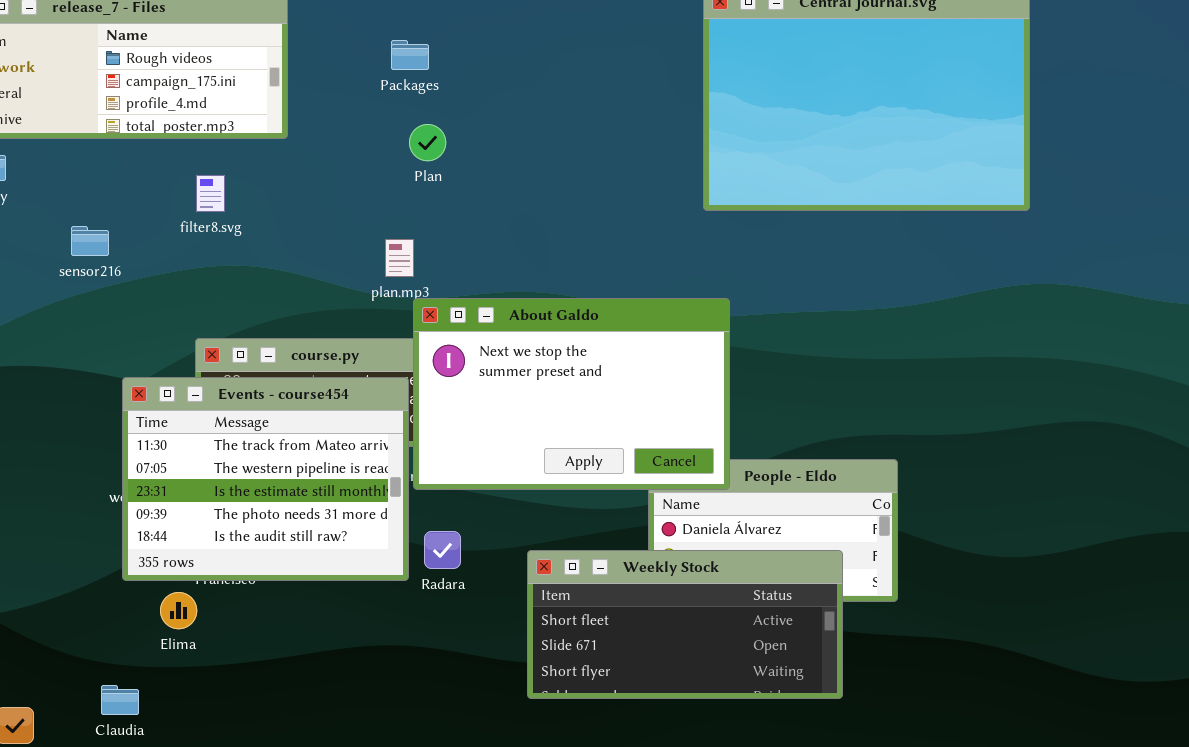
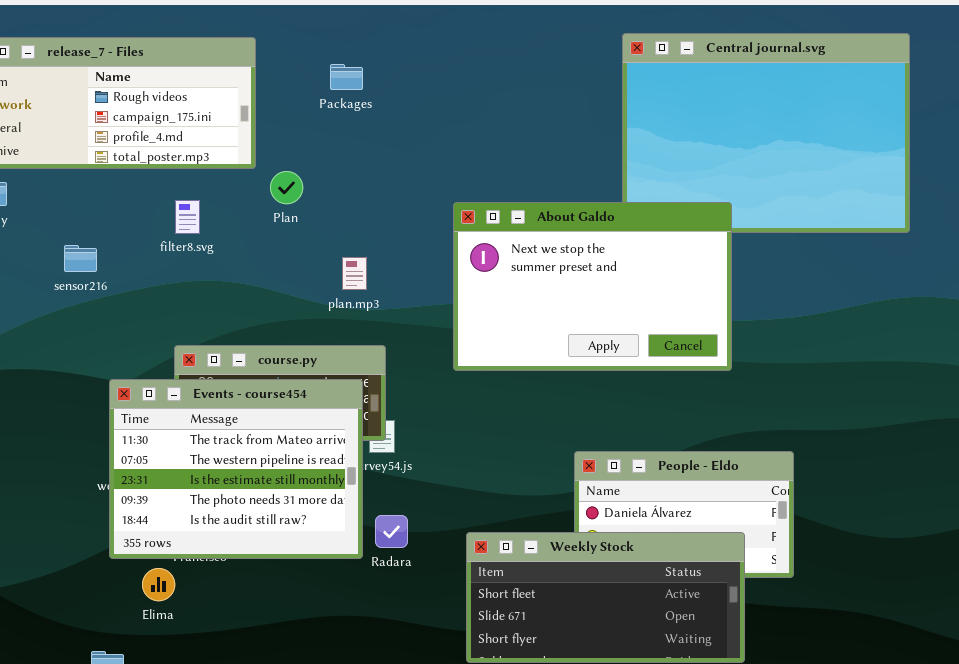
Packages: [391,40,429,70] -> [330,64,363,90], moved
Plan: [409,124,446,161] -> [270,171,303,204], moved
About Galdo: [413,298,730,490] -> [453,202,732,371], moved

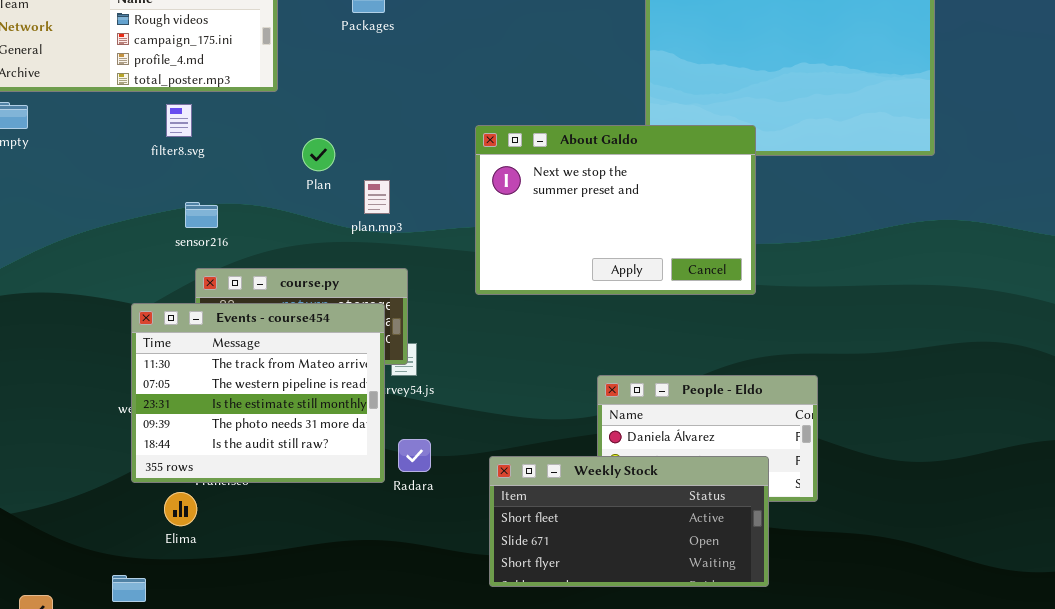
Plan: [270,171,303,204] -> [302,138,335,171], moved
filter8.svg: [175,200,200,234] -> [166,104,192,137], moved
sensor216: [64,245,97,272] -> [185,202,218,228], moved

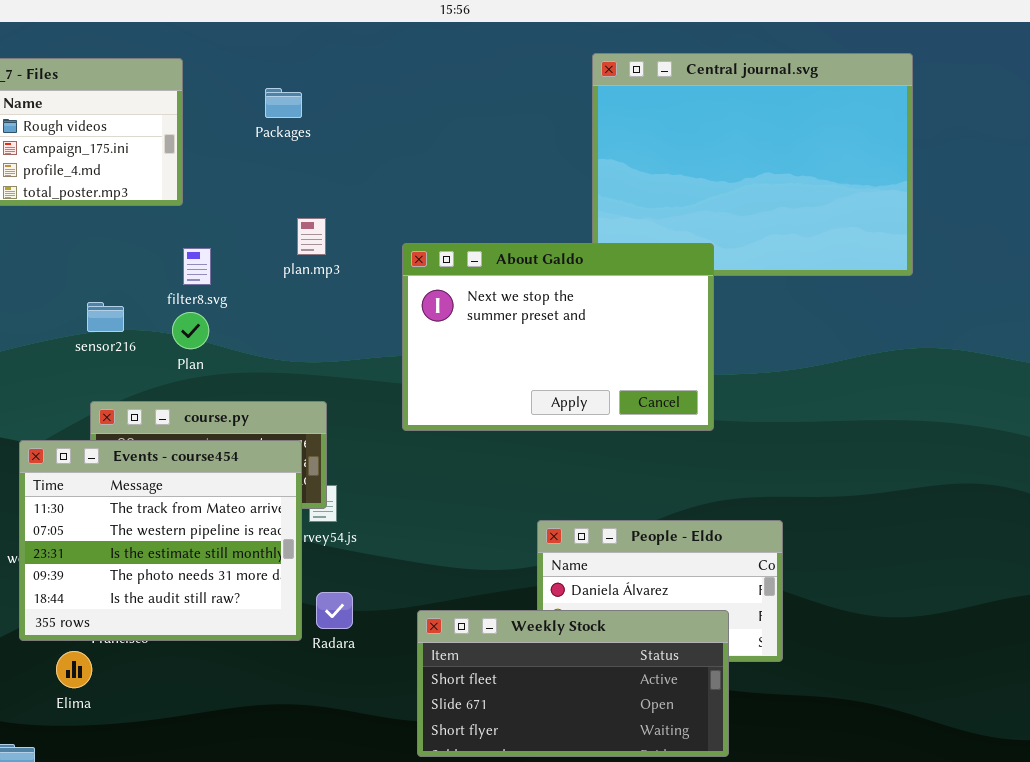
filter8.svg: [166,104,192,137] -> [183,248,211,285], moved
Plan: [302,138,335,171] -> [172,312,209,349], moved
plan.mp3: [364,180,390,214] -> [297,218,326,255], moved
sensor216: [185,202,218,228] -> [87,302,124,332], moved

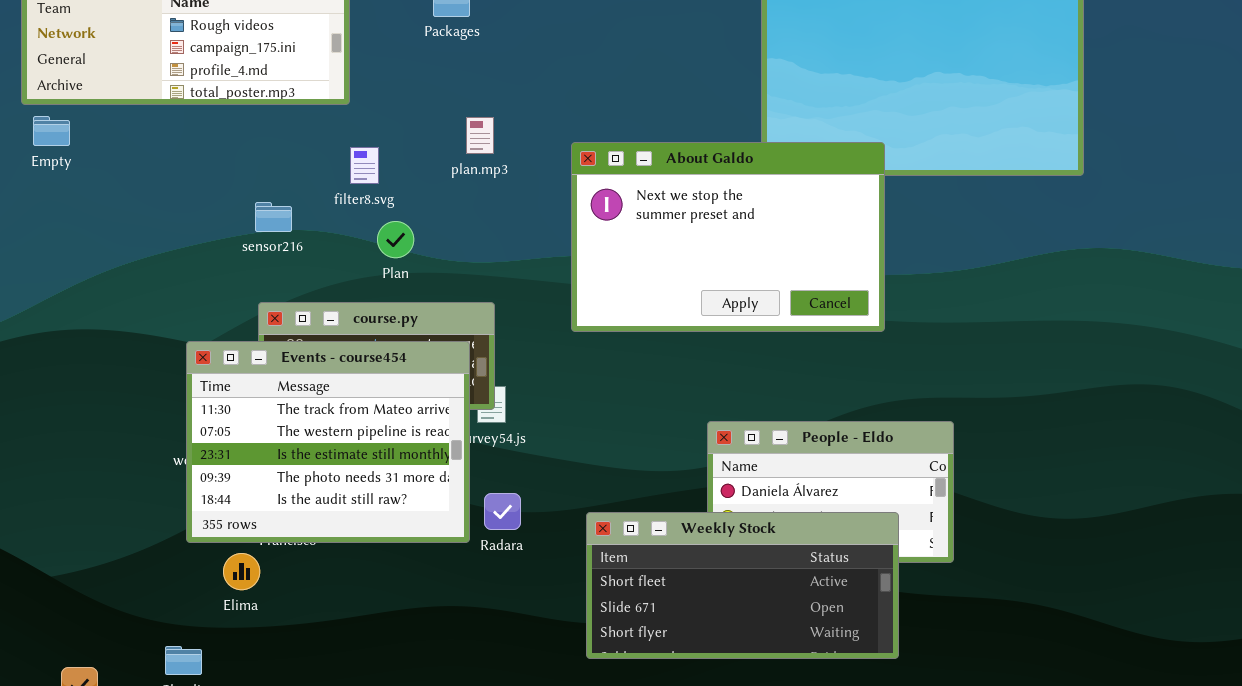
Plan: [172,312,209,349] -> [377,221,414,258], moved

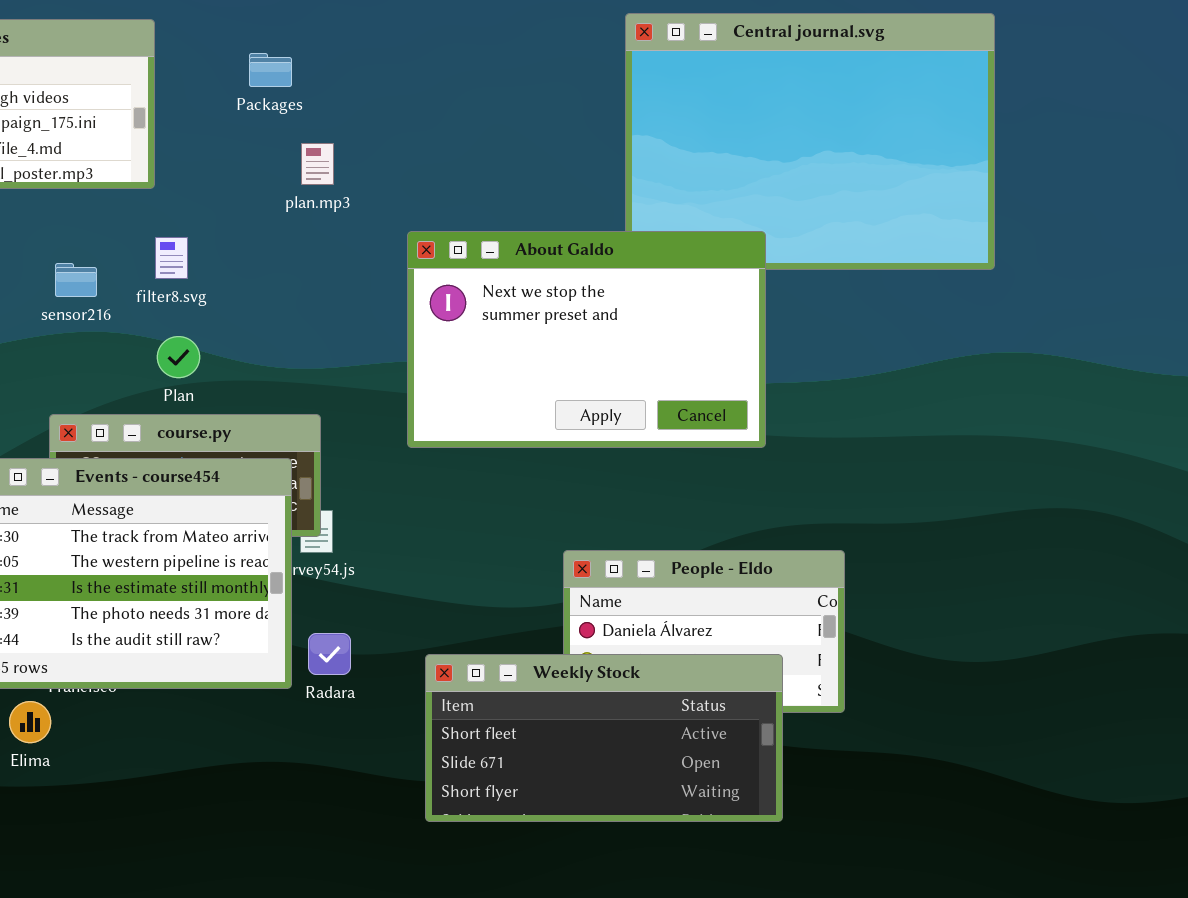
plan.mp3: [466,117,494,154] -> [301,143,334,185], moved
sensor216: [255,202,292,232] -> [55,263,97,297], moved
Plan: [377,221,414,258] -> [157,336,200,378], moved

